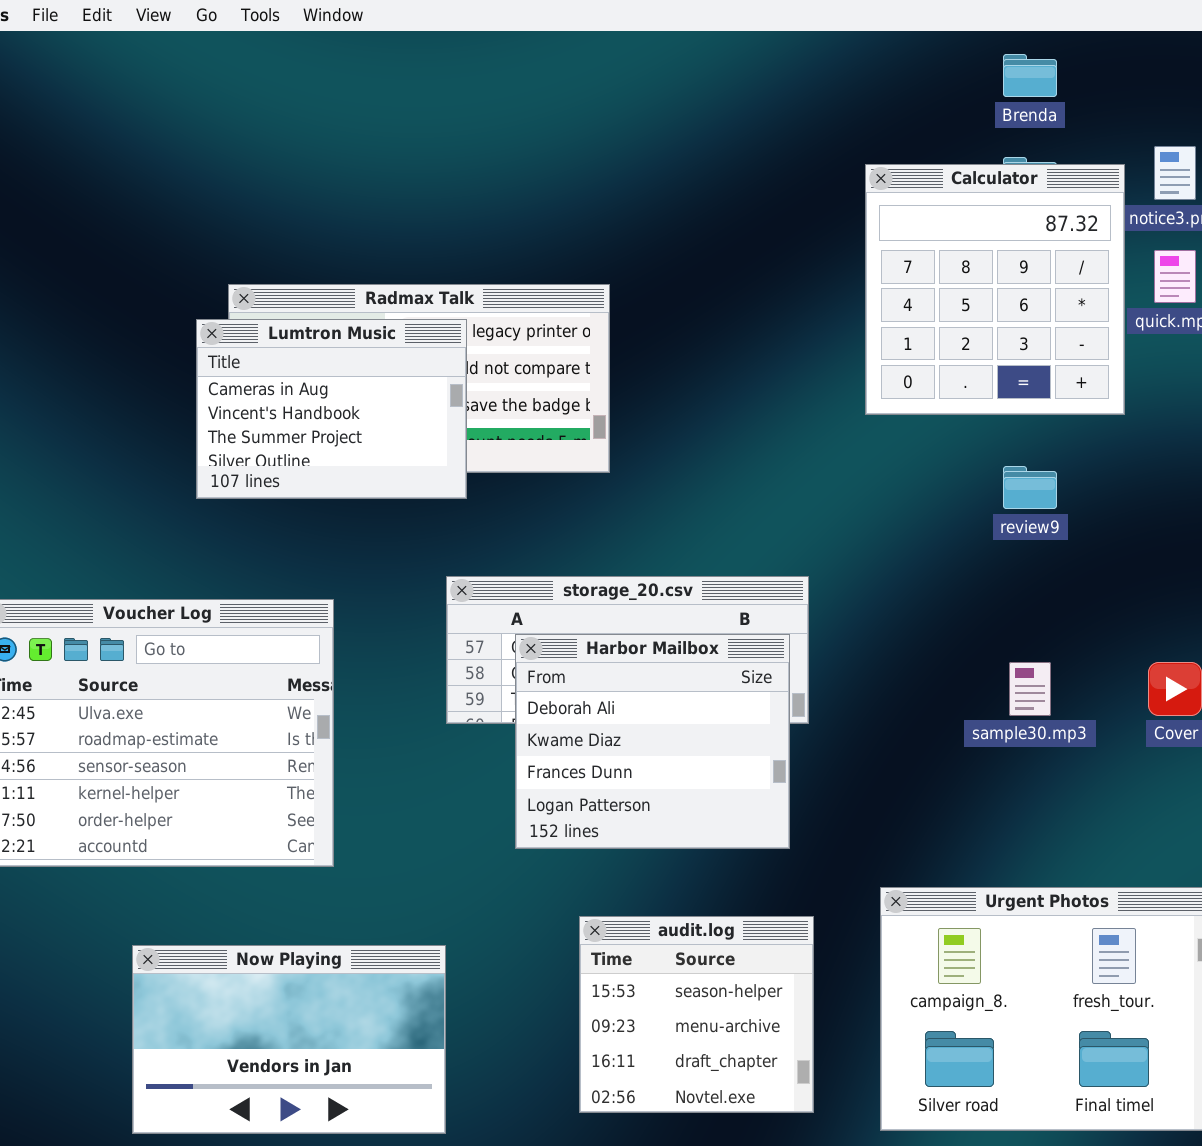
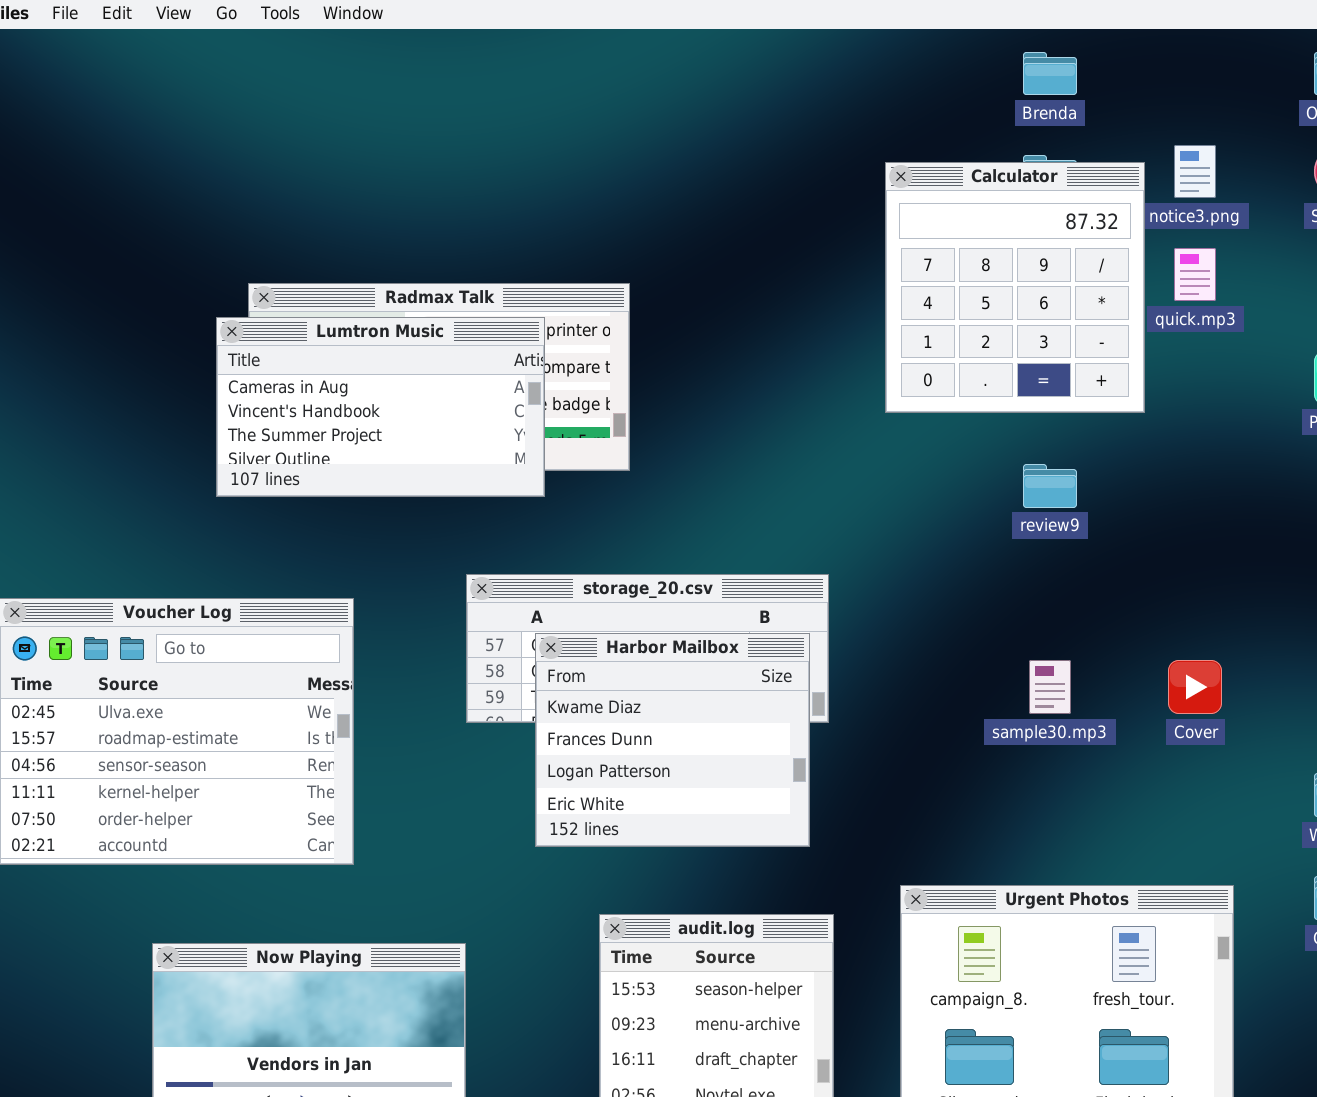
Lumtron Music: [196,319,467,499] -> [216,317,545,497], resized
Harbor Mailbox: [515,634,790,849] -> [535,633,810,847], scrolled down 1 row

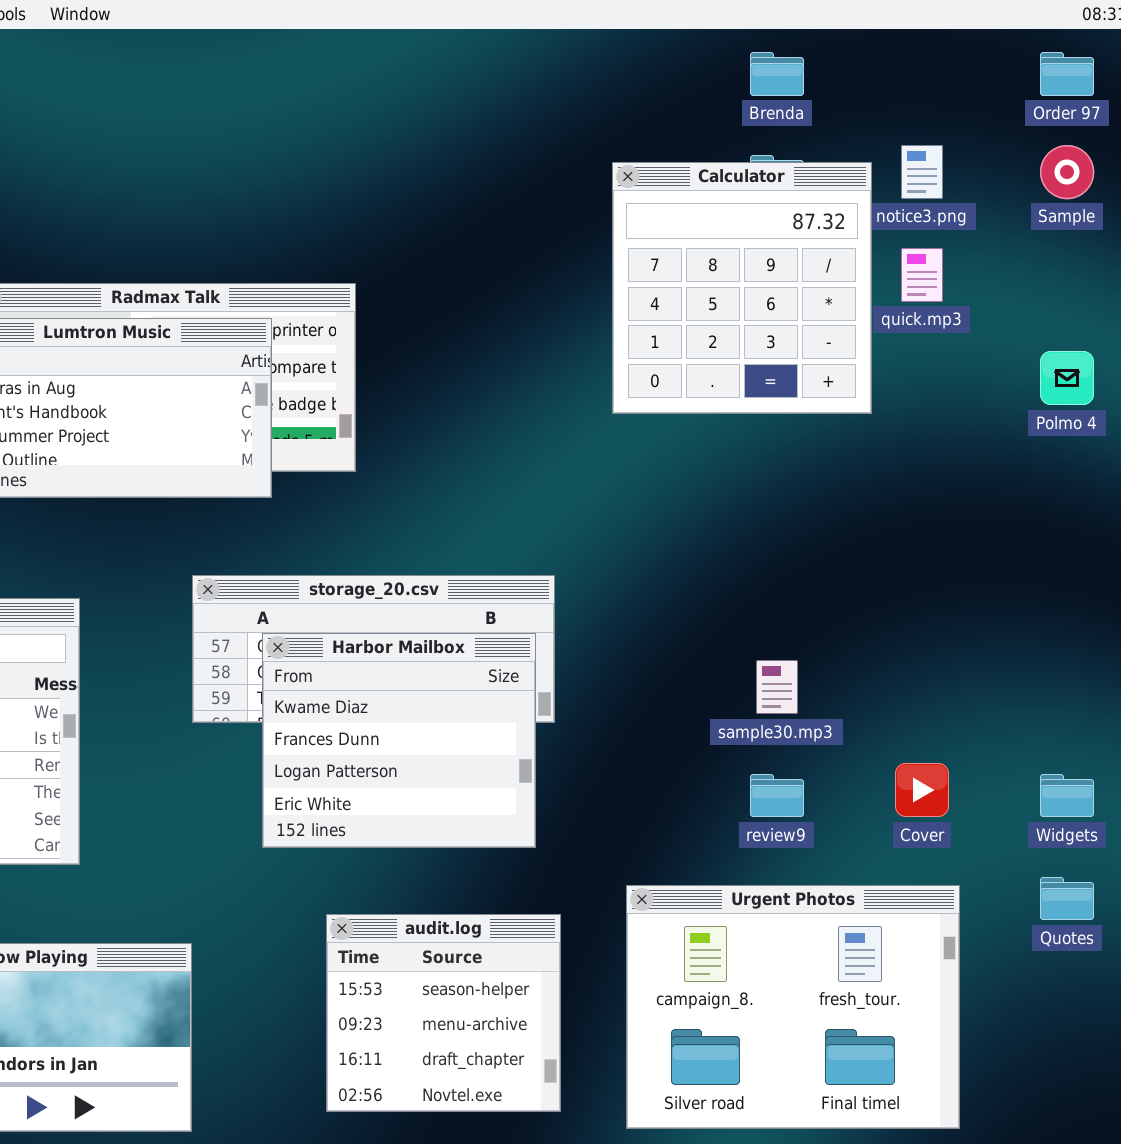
review9: [1023,464,1077,508] -> [750,774,804,817], moved
Cover: [1168,660,1222,714] -> [895,763,949,817], moved

